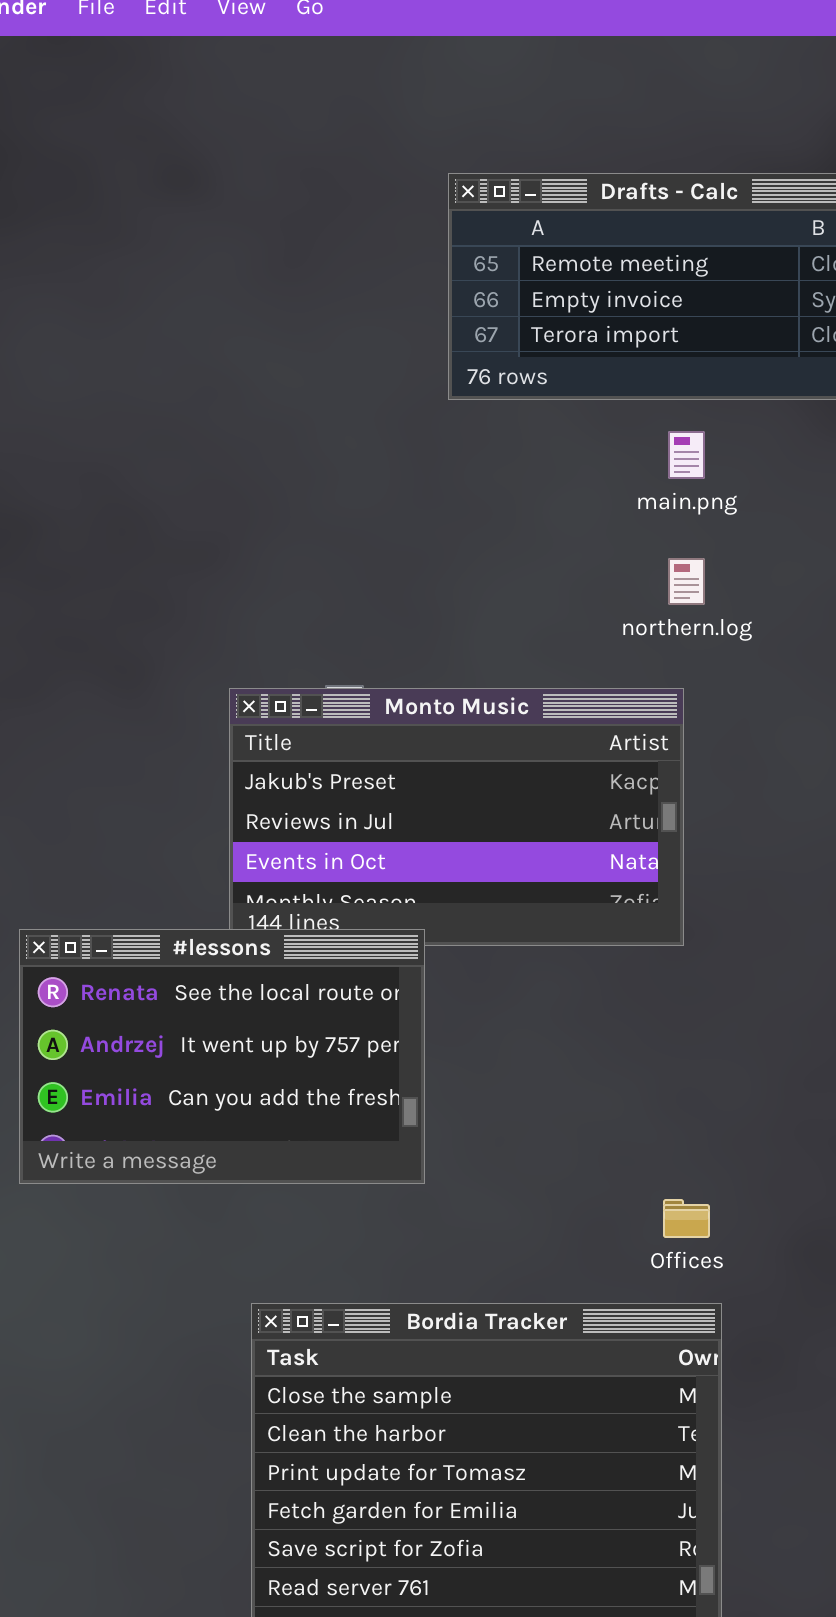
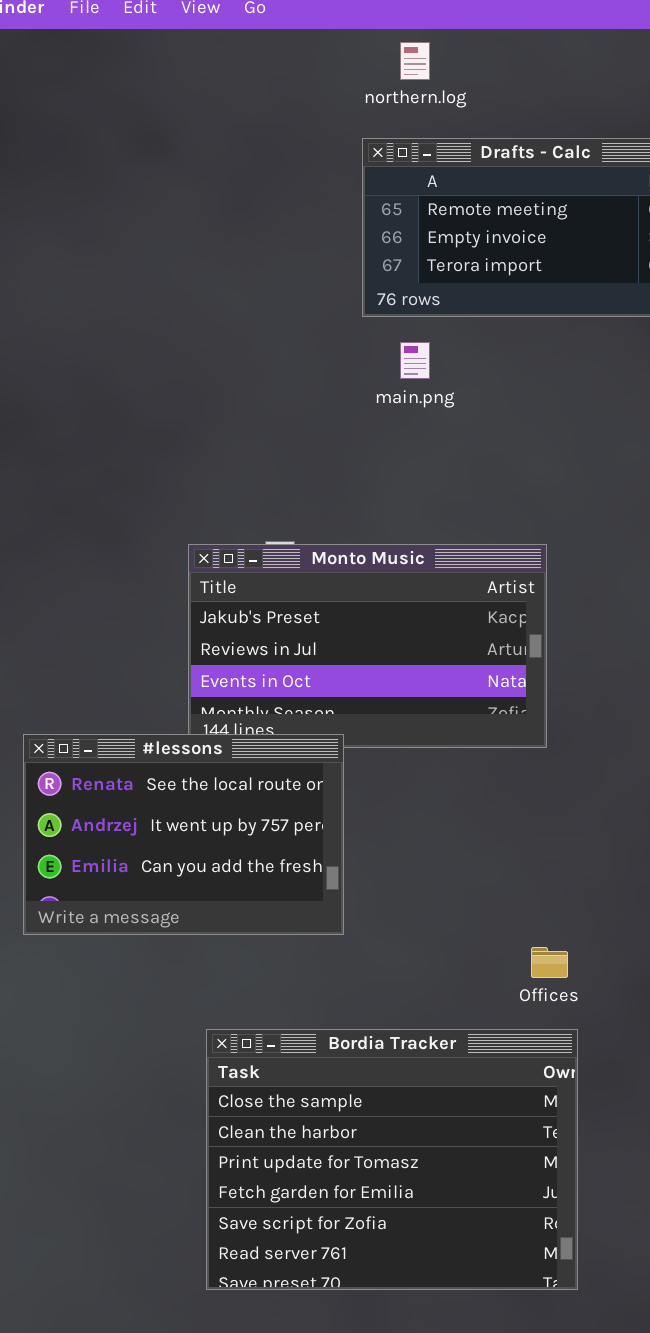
main.png: [668,431,705,479] -> [400,342,430,379], moved
northern.log: [668,558,705,605] -> [400,42,430,80], moved

